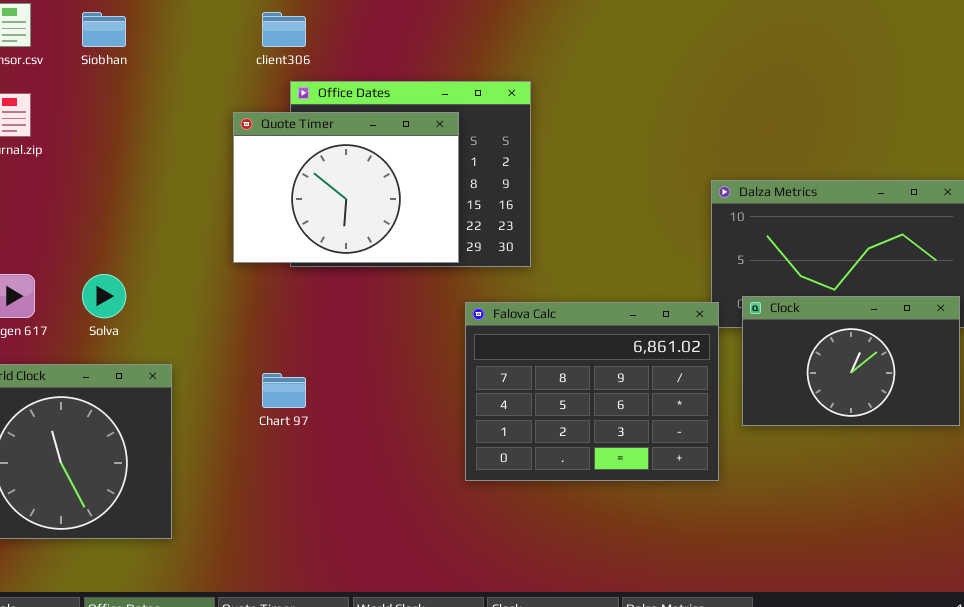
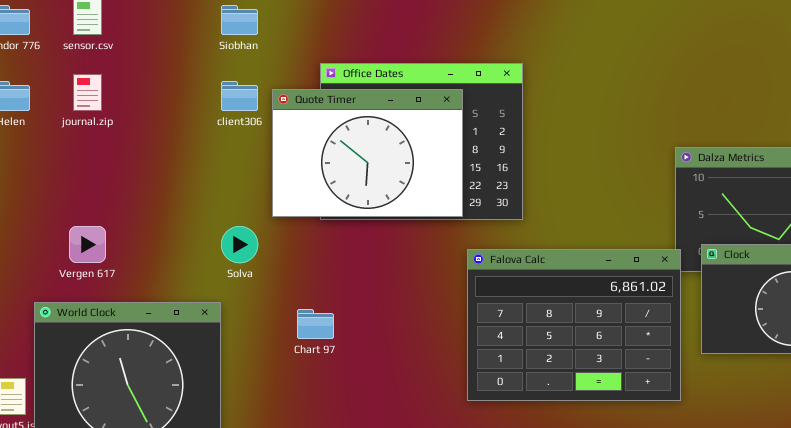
Siobhan: [82,12,126,47] -> [221,5,258,35], moved
client306: [262,12,306,47] -> [221,81,258,111], moved
Solva: [82,274,126,318] -> [221,226,258,263], moved

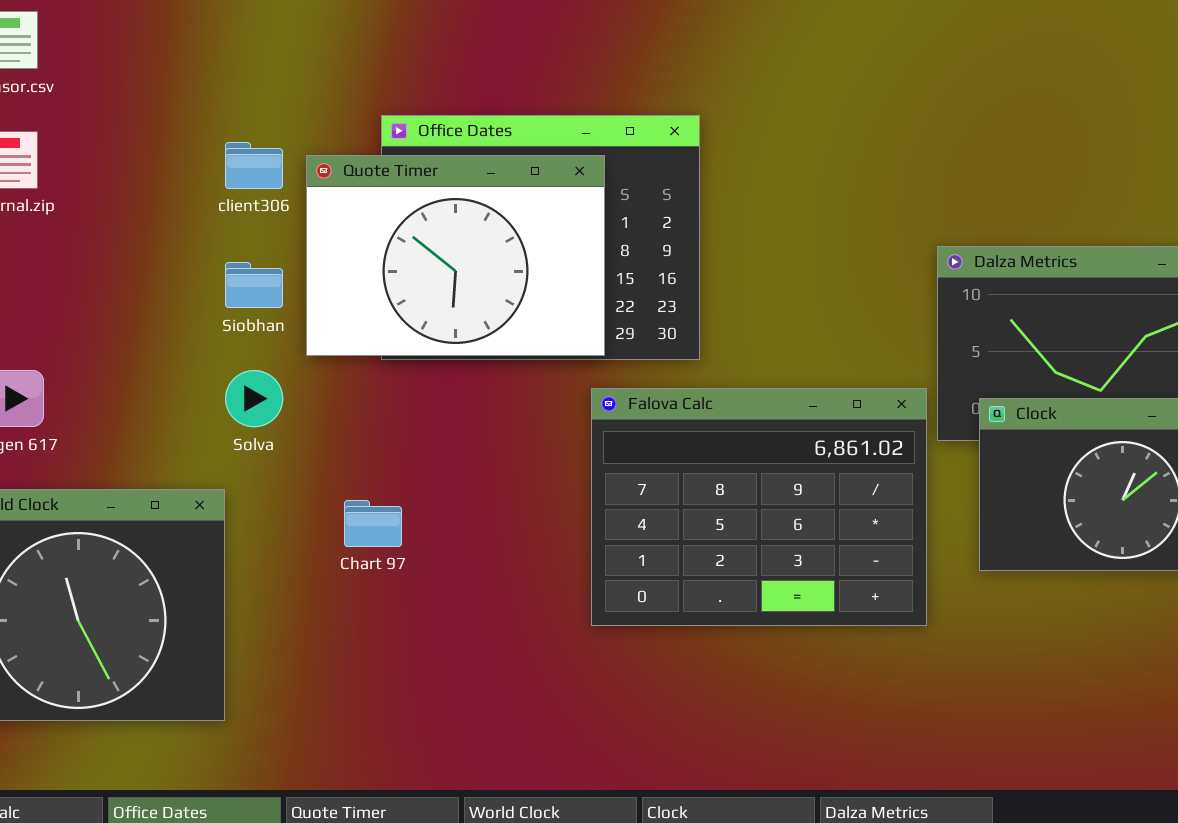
Siobhan: [221,5,258,35] -> [225,262,283,308], moved
Falova Calc: [467,249,681,401] -> [591,388,927,626], moved

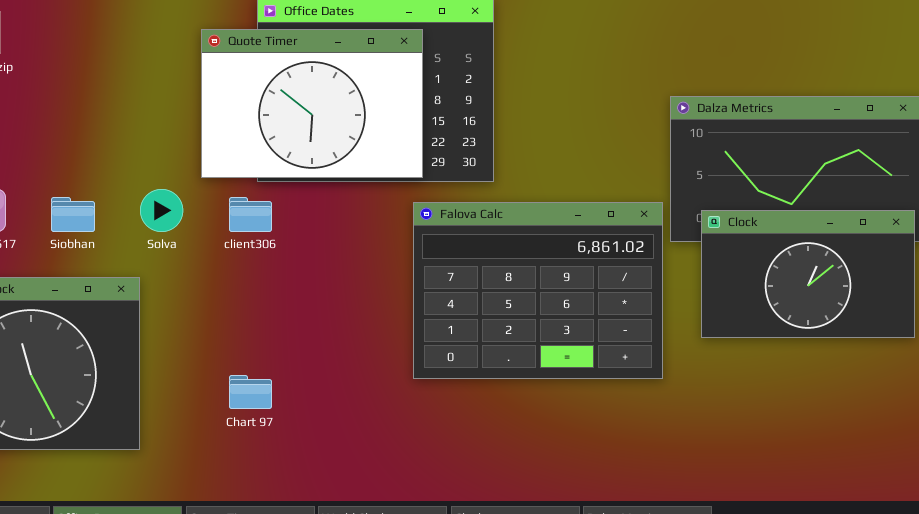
client306: [225,142,283,189] -> [229,197,272,232], moved
Siobhan: [225,262,283,308] -> [51,197,95,232], moved
Chart 97: [344,500,402,547] -> [229,375,272,409], moved

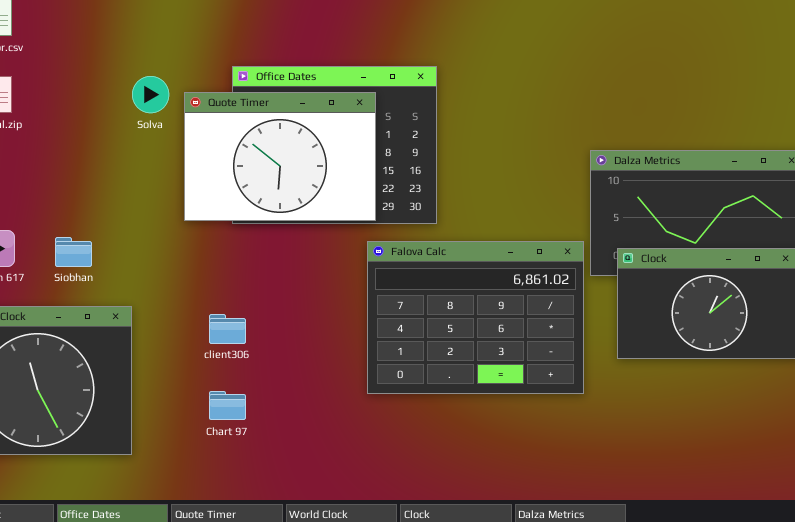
Solva: [140,189,183,232] -> [132,76,169,113], moved
client306: [229,197,272,232] -> [209,314,246,344], moved

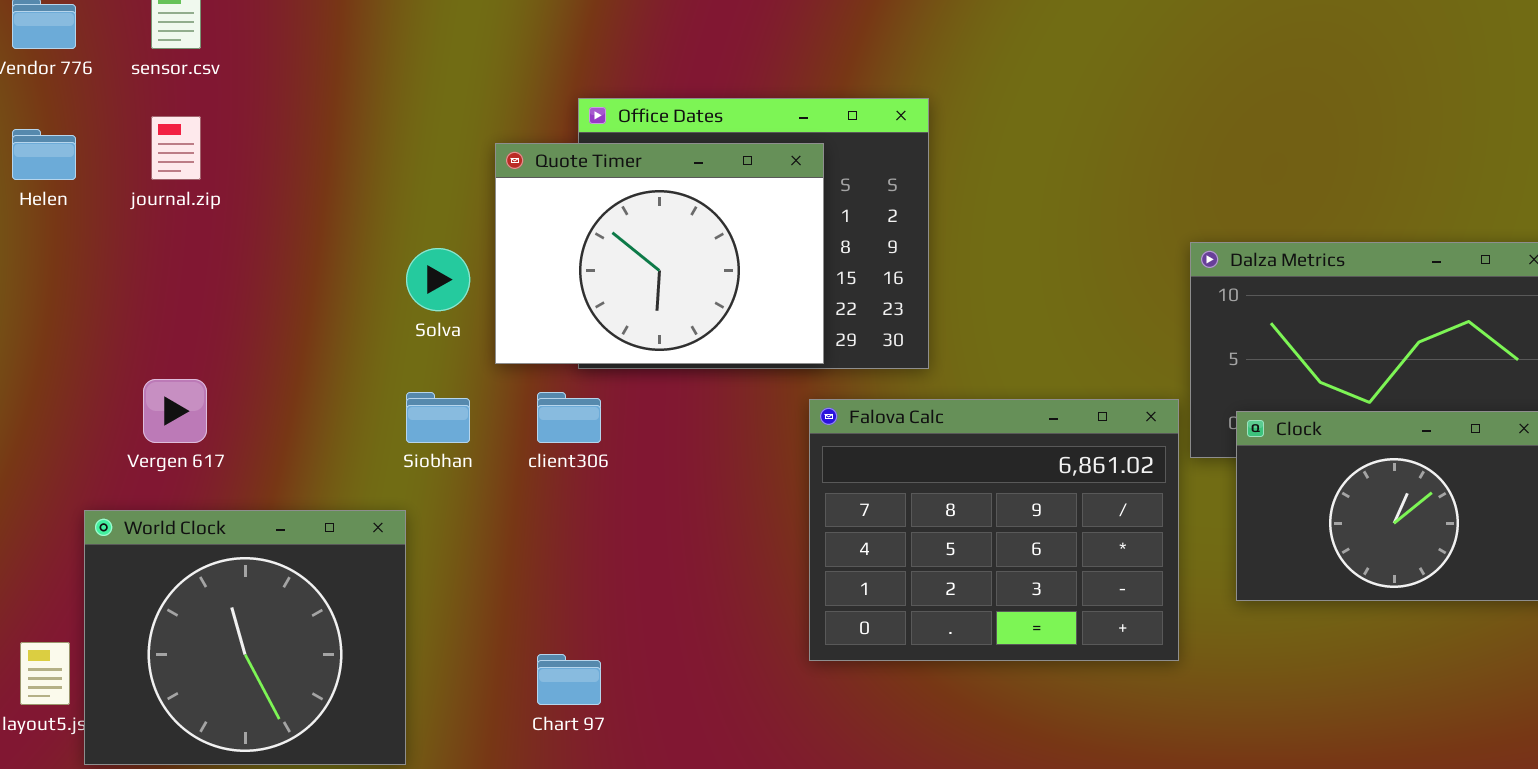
Solva: [132,76,169,113] -> [406,248,470,311], moved
Siobhan: [55,237,92,267] -> [406,392,470,443], moved
client306: [209,314,246,344] -> [537,392,601,443], moved

